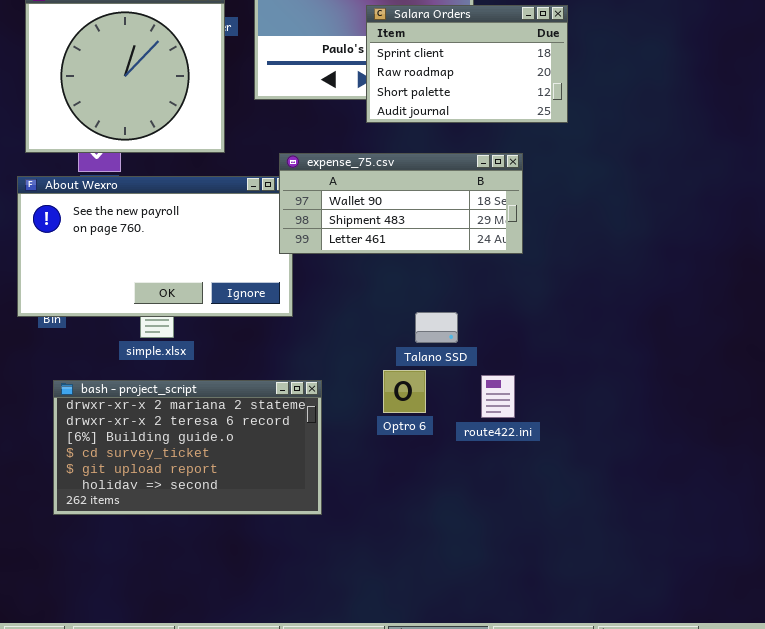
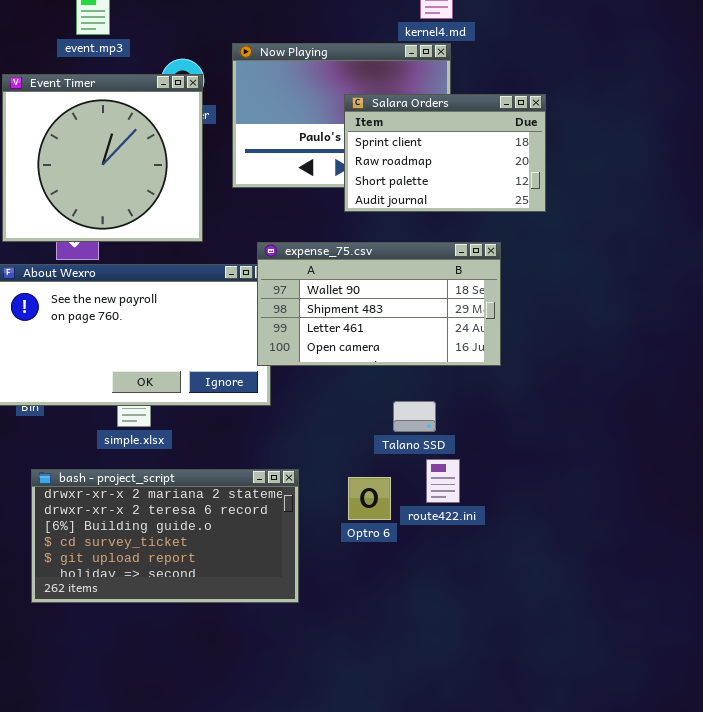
expense_75.csv: [279,153,523,254] -> [257,242,501,366], resized
Optro 6: [383,370,426,413] -> [348,477,391,520], moved
route422.ini: [481,375,515,418] -> [426,459,460,503], moved

